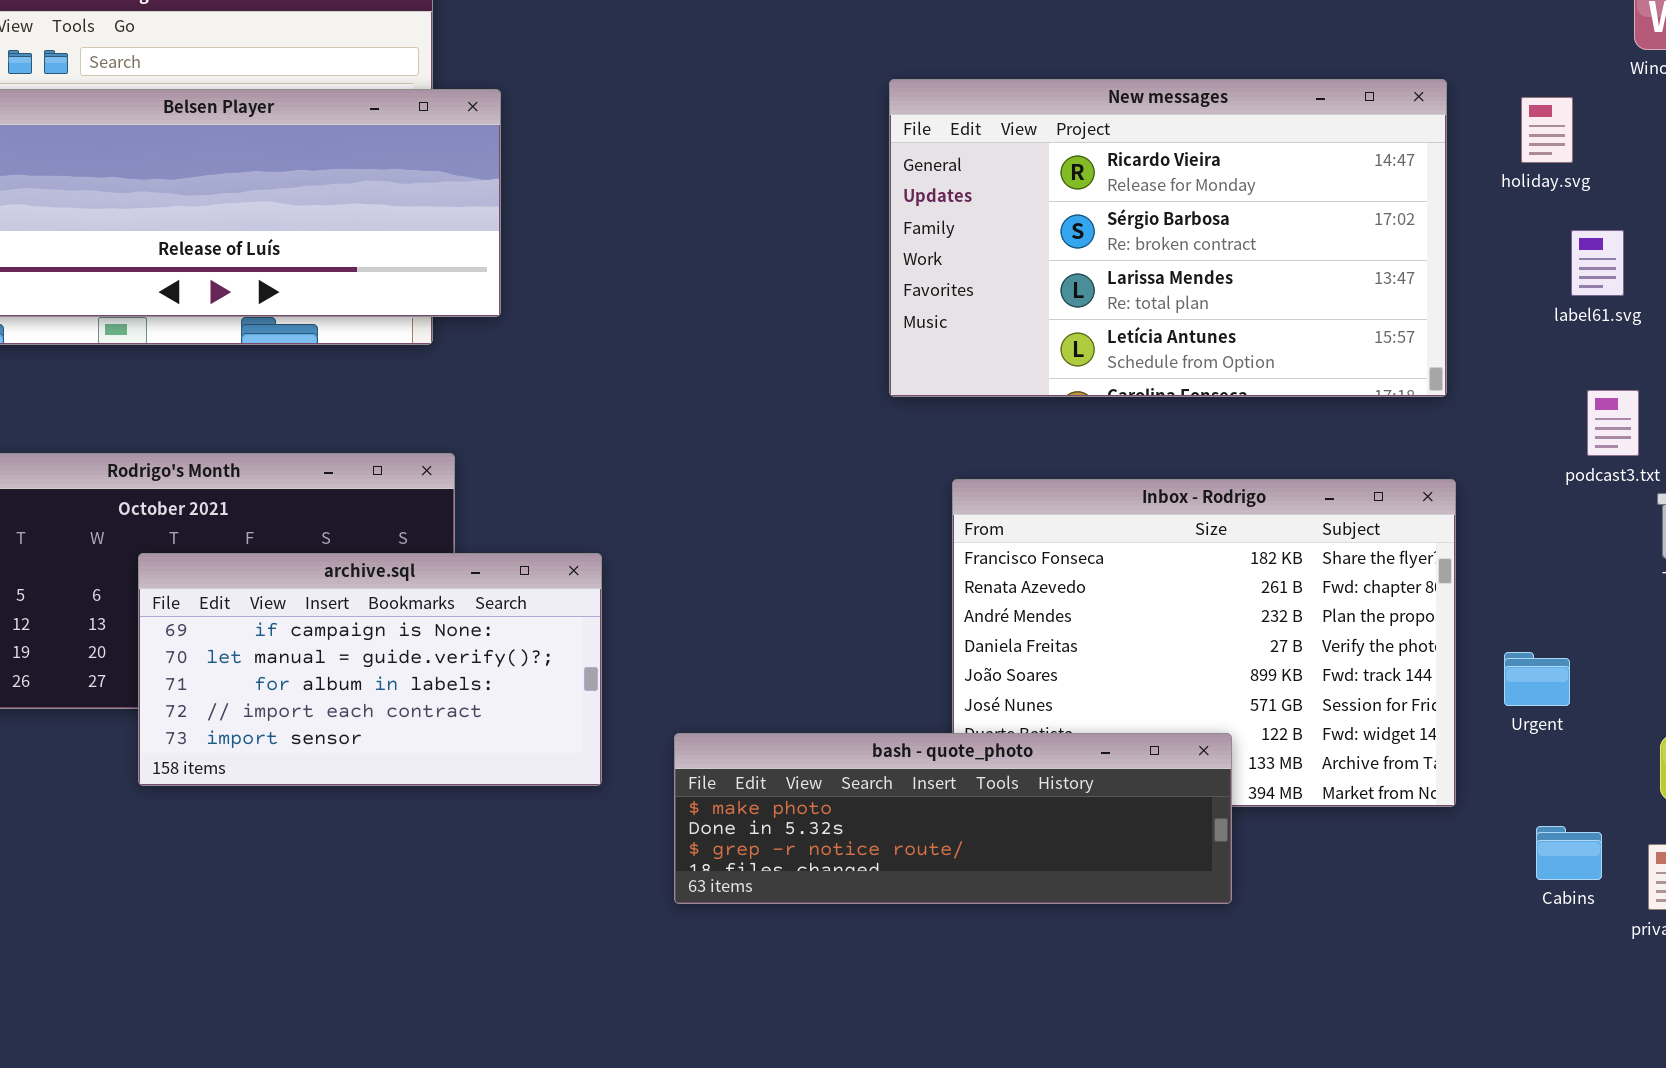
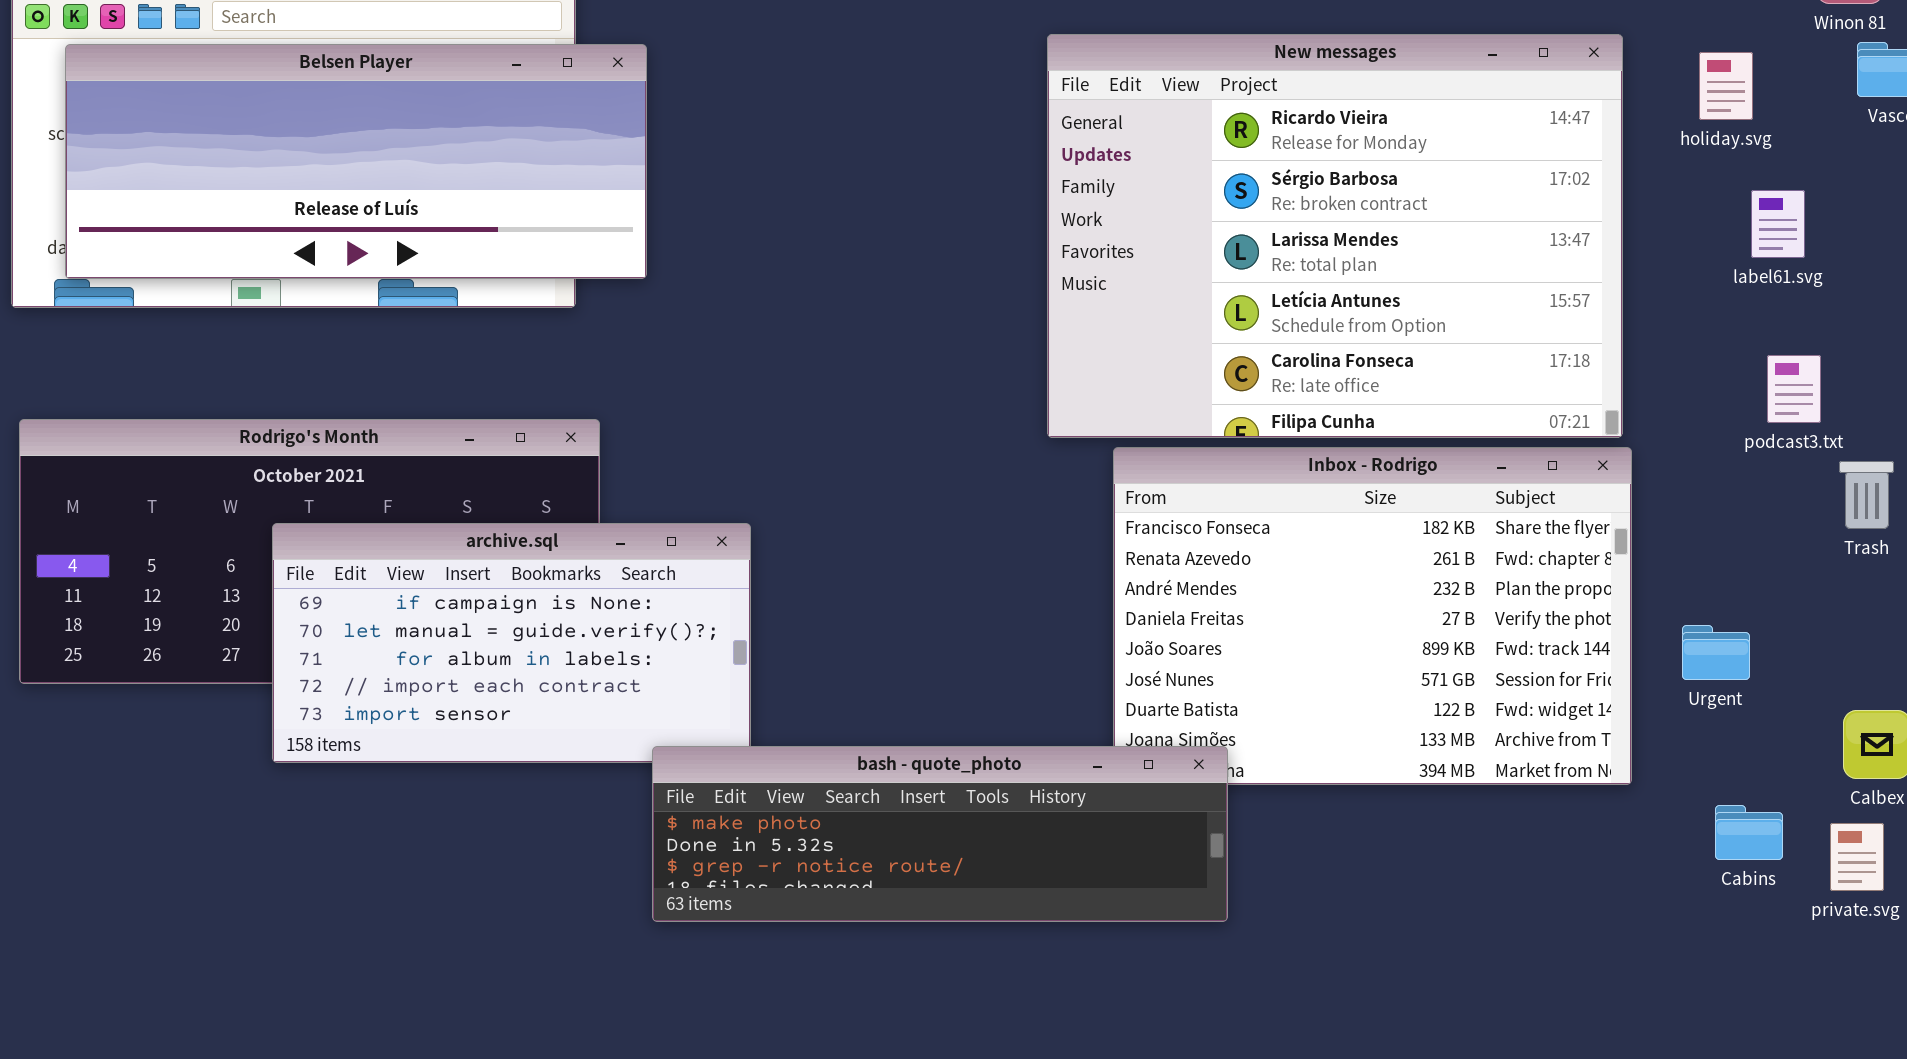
New messages: [889,79,1447,397] -> [1047,34,1623,438], resized
bash - quote_photo: [674,733,1232,904] -> [652,746,1228,922], moved

